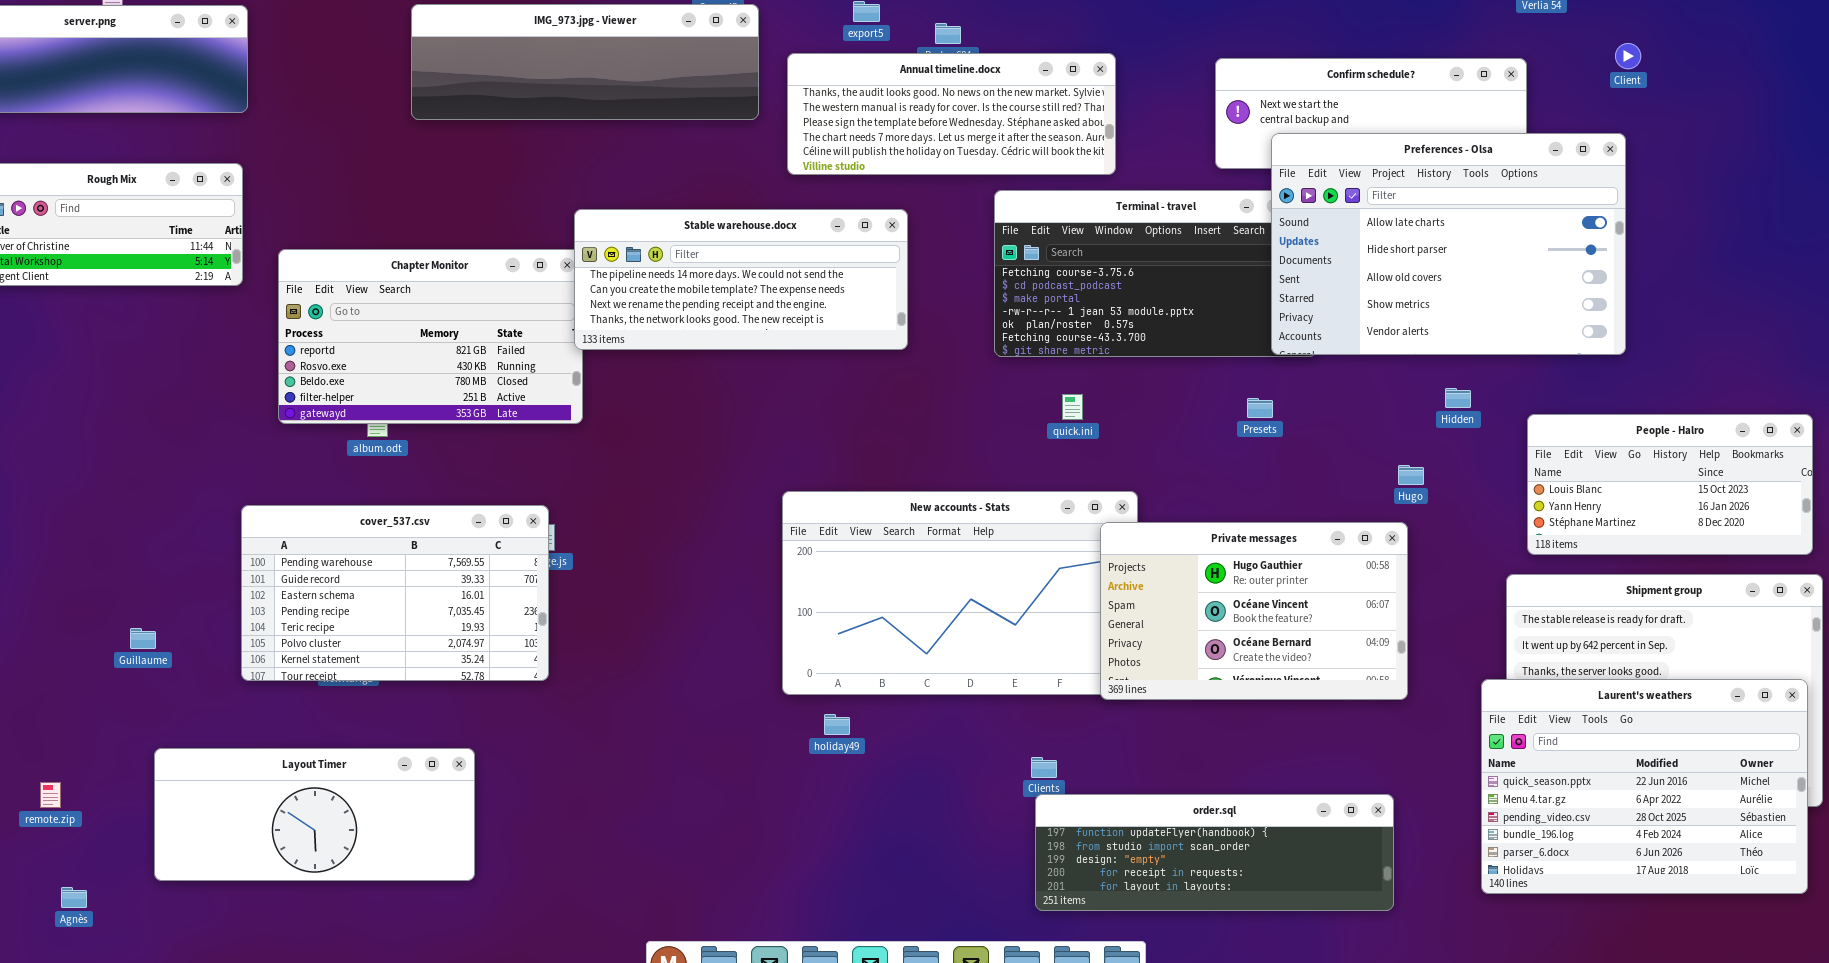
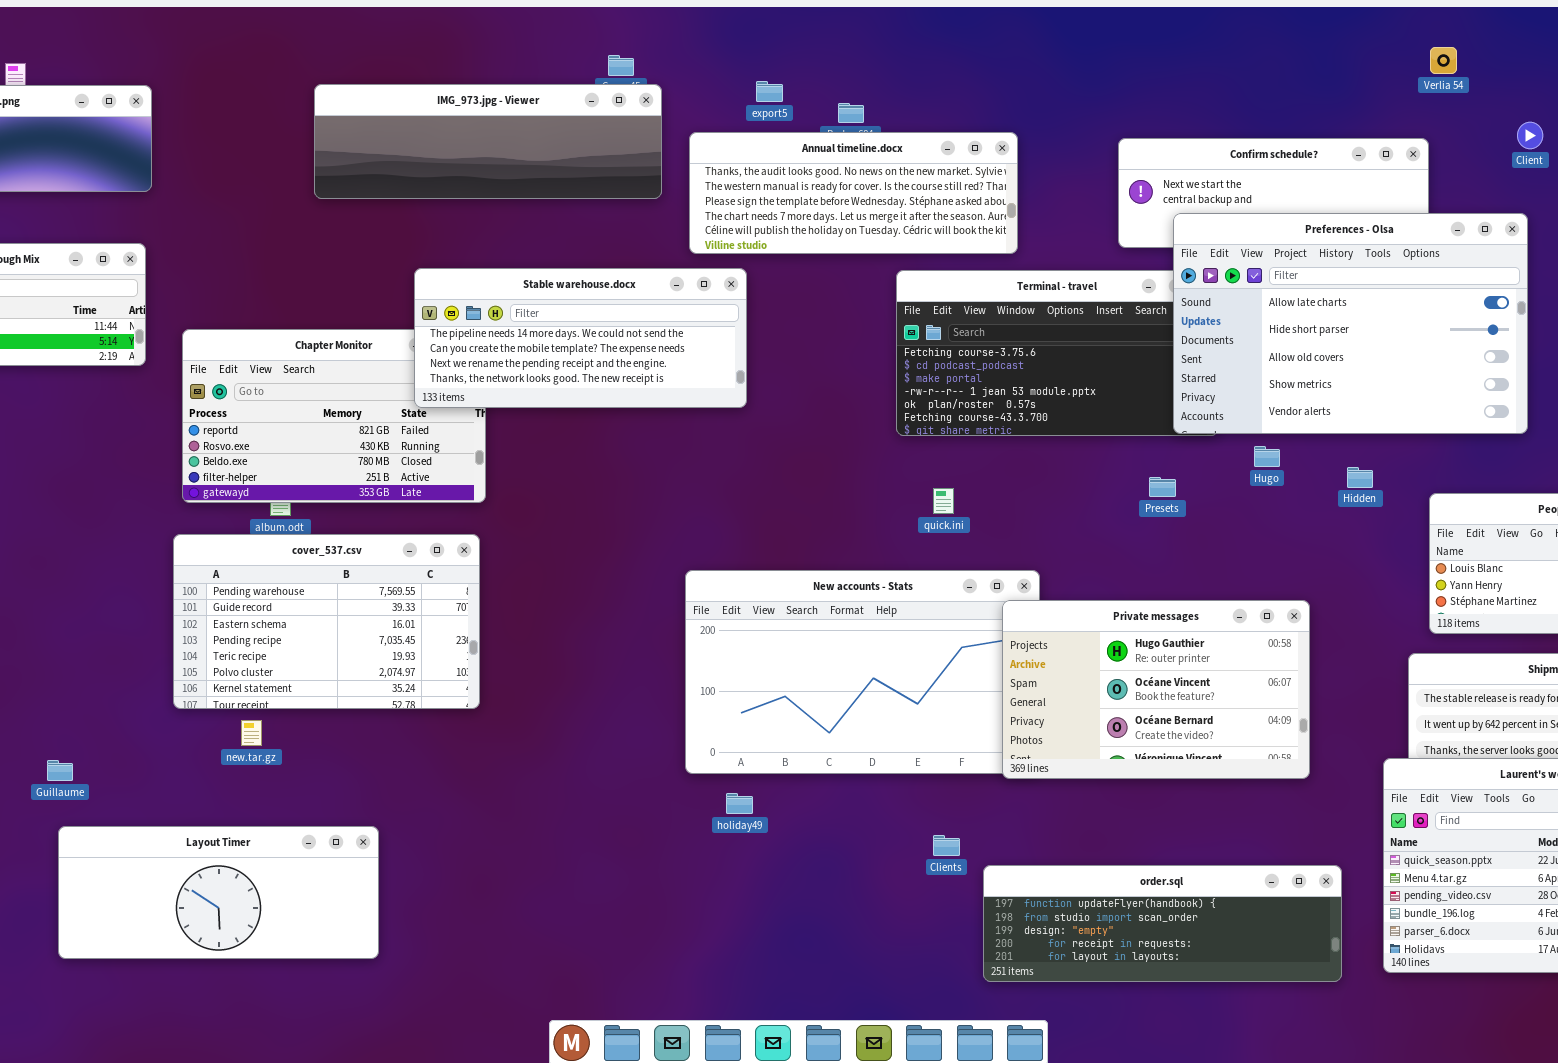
Stable warehouse.docx: [574,209,908,350] -> [414,268,747,408], moved
quick.ini: [1062,394,1083,420] -> [933,488,954,514], moved
Hugo: [1398,465,1424,485] -> [1254,446,1280,467], moved
cover_537.csv: [241,505,549,681] -> [173,534,480,709], moved
Guillaume: [130,628,156,649] -> [47,760,73,781], moved
order.sql: [1035,794,1394,911] -> [983,865,1342,982], moved

